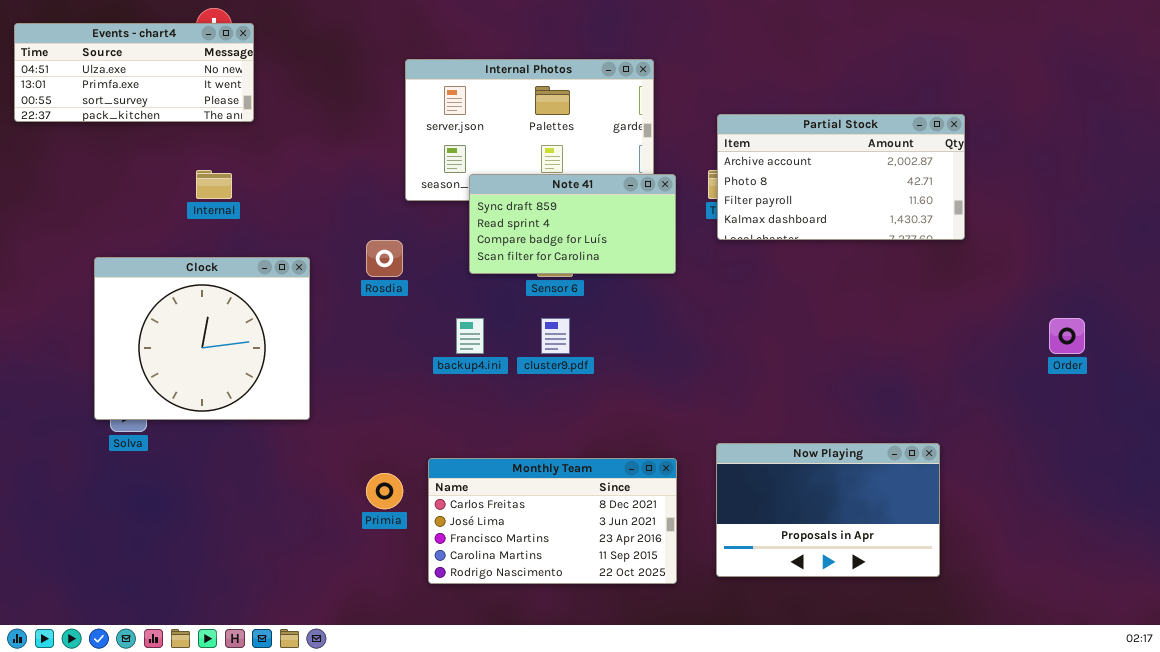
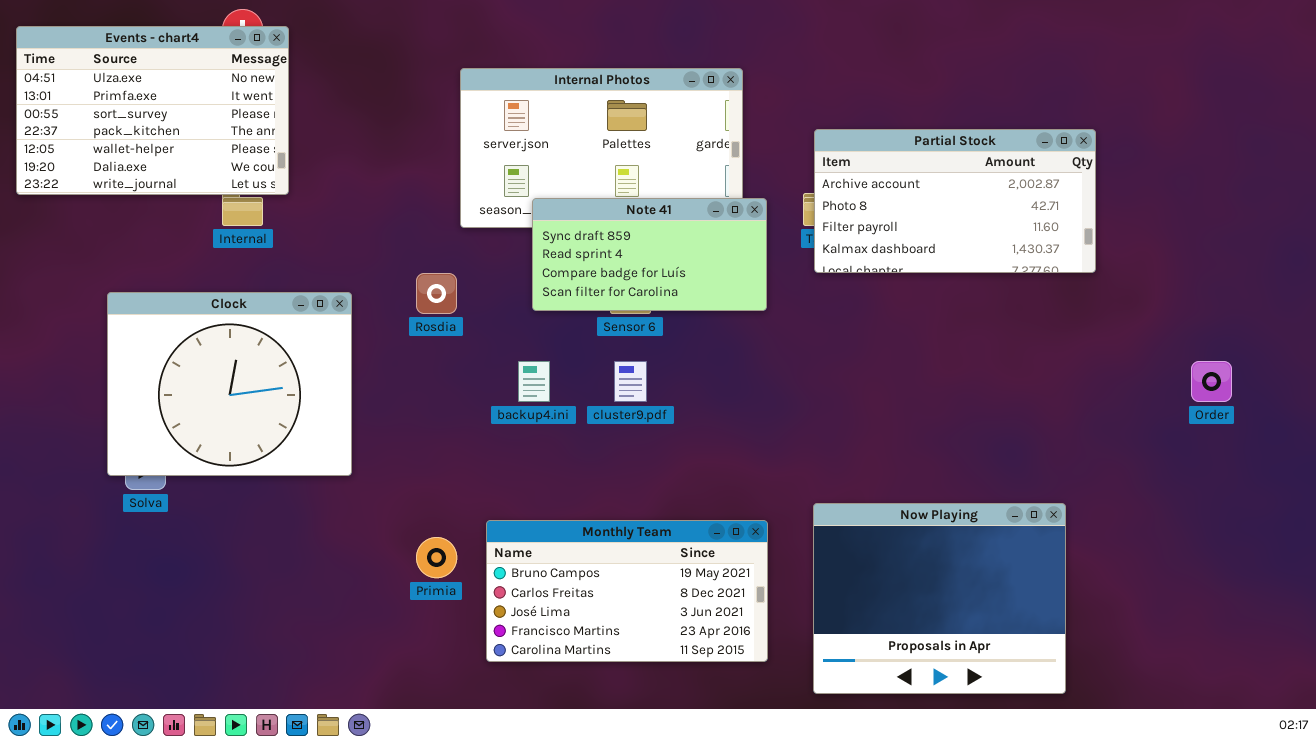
Events - chart4: [14,23,254,122] -> [16,26,289,195], resized
Now Playing: [716,443,940,577] -> [813,503,1066,694], resized
Monthly Team: [428,458,677,584] -> [486,520,768,662], scrolled up 1 row

